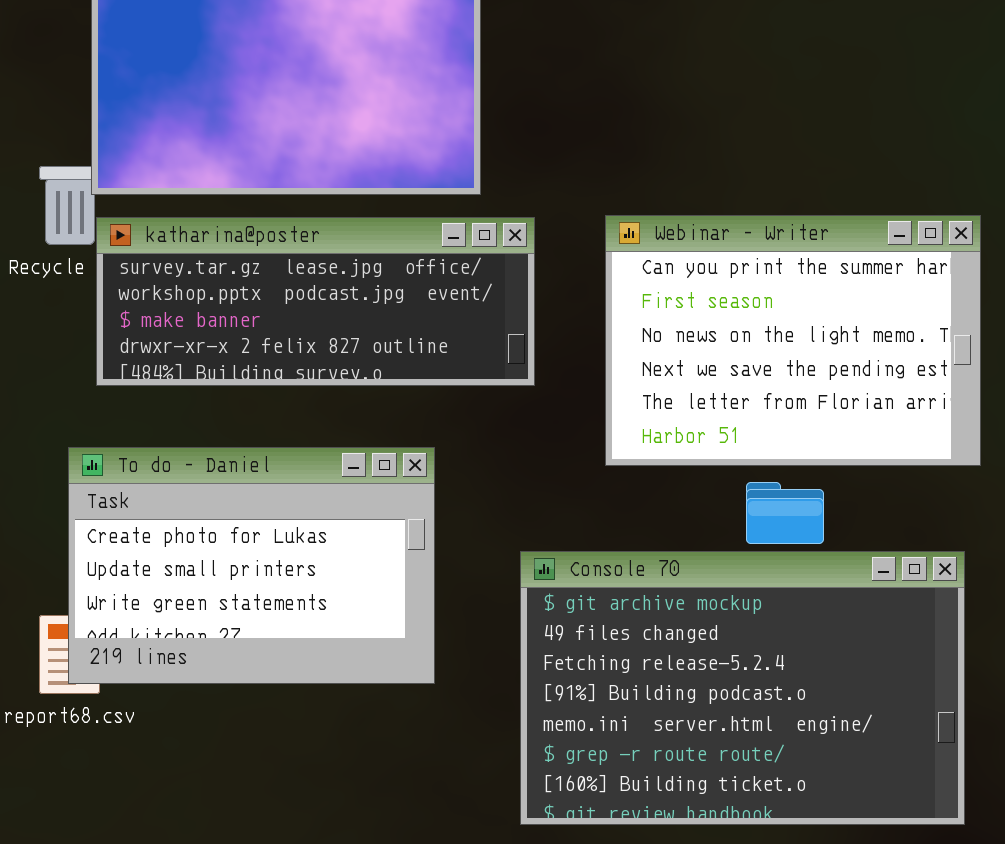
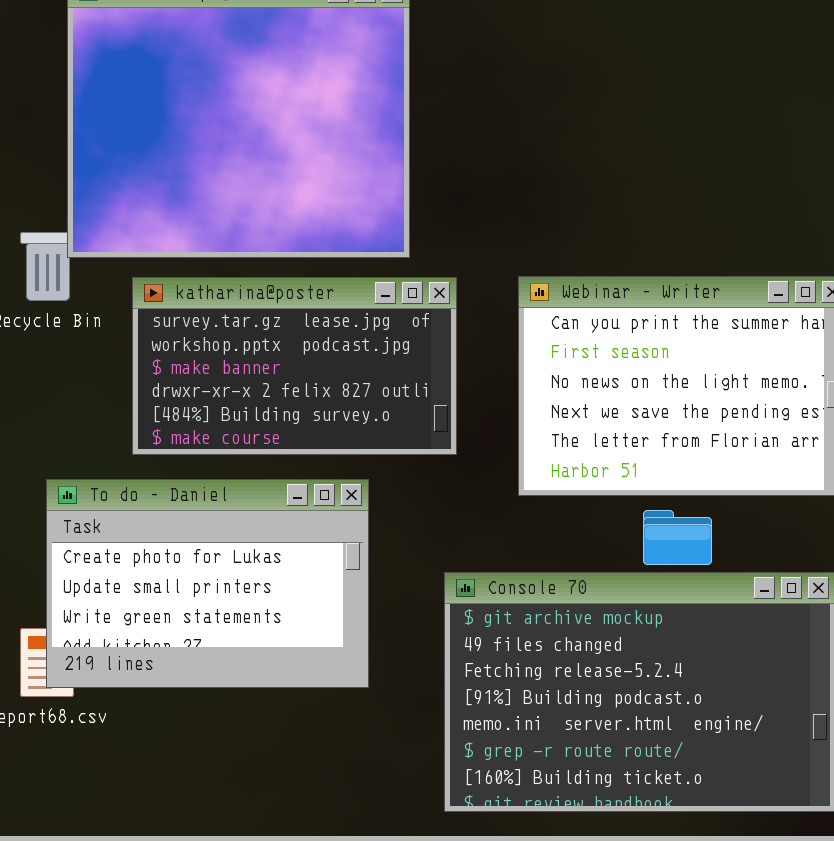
katharina@poster: [96,217,535,386] -> [132,277,457,455], resized

